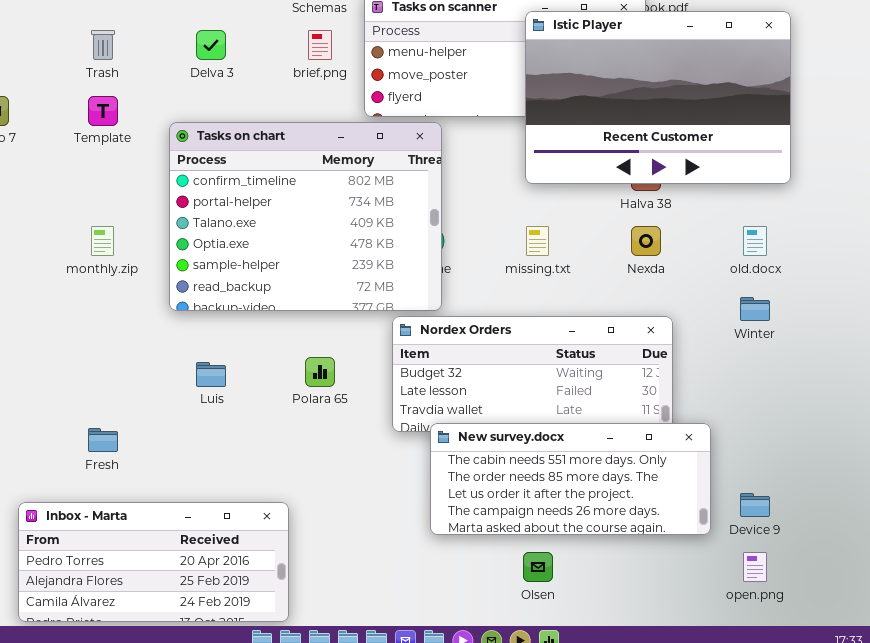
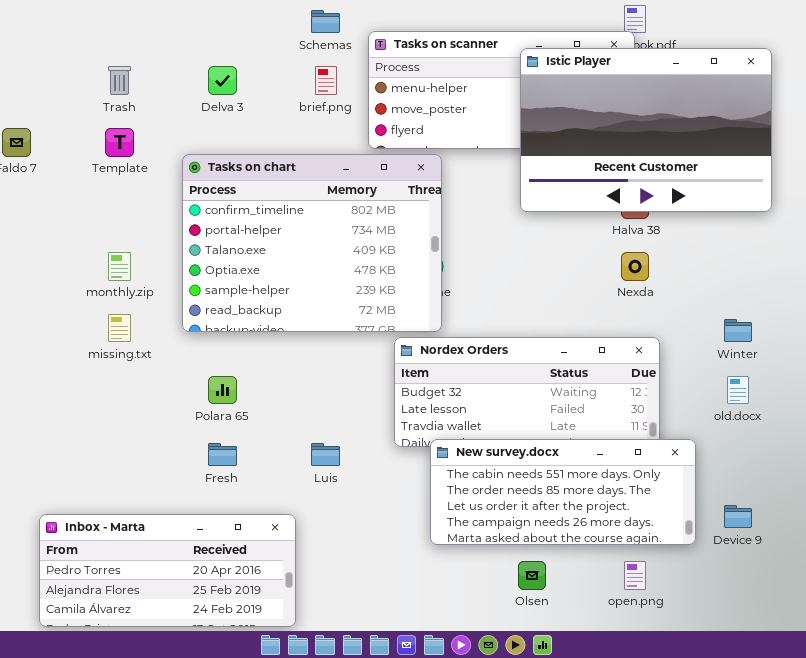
missing.txt: [526,226,549,256] -> [108,314,131,342], moved
old.docx: [743,226,767,256] -> [727,376,749,404], moved
Polara 65: [305,357,335,387] -> [208,376,237,404], moved
Luis: [196,362,226,387] -> [311,443,340,466], moved
Fresh: [88,428,118,452] -> [208,443,237,466], moved
open.png: [743,552,767,582] -> [624,561,646,590], moved

